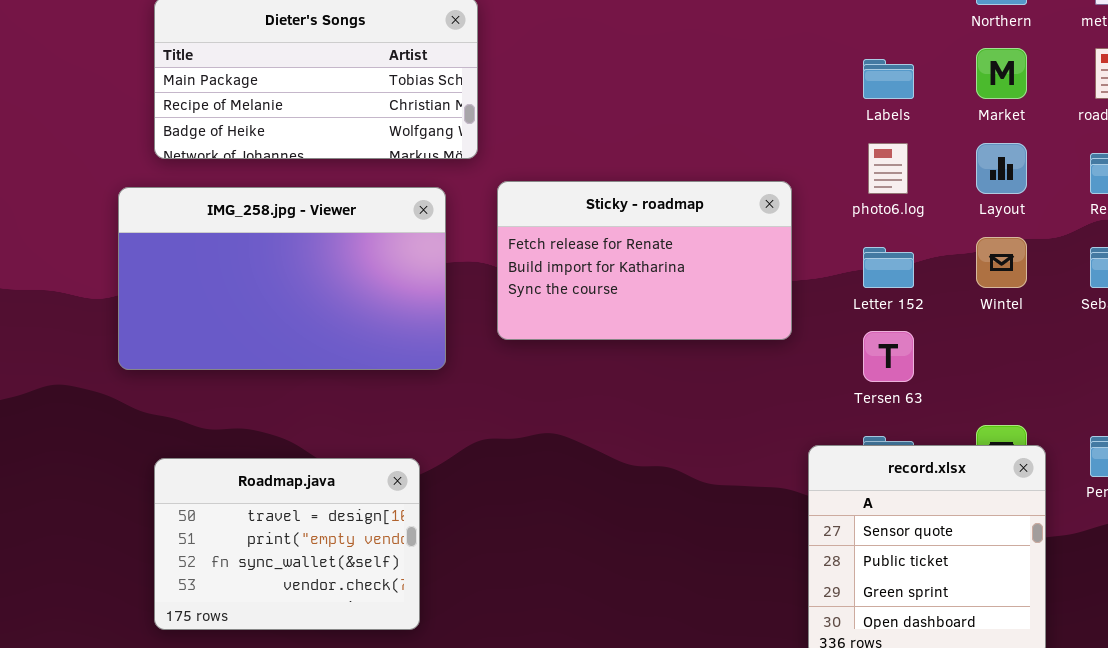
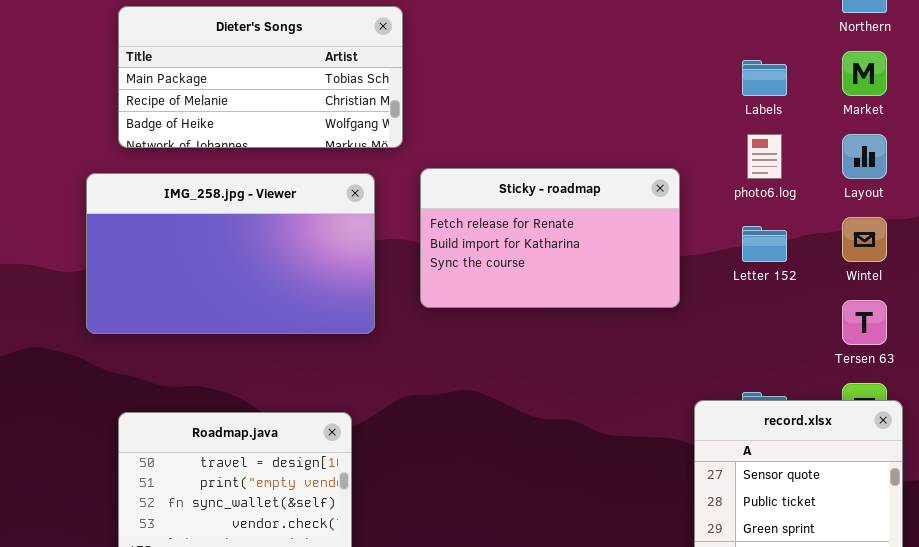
Tersen 63: [863,331,914,382] -> [842,300,887,345], moved

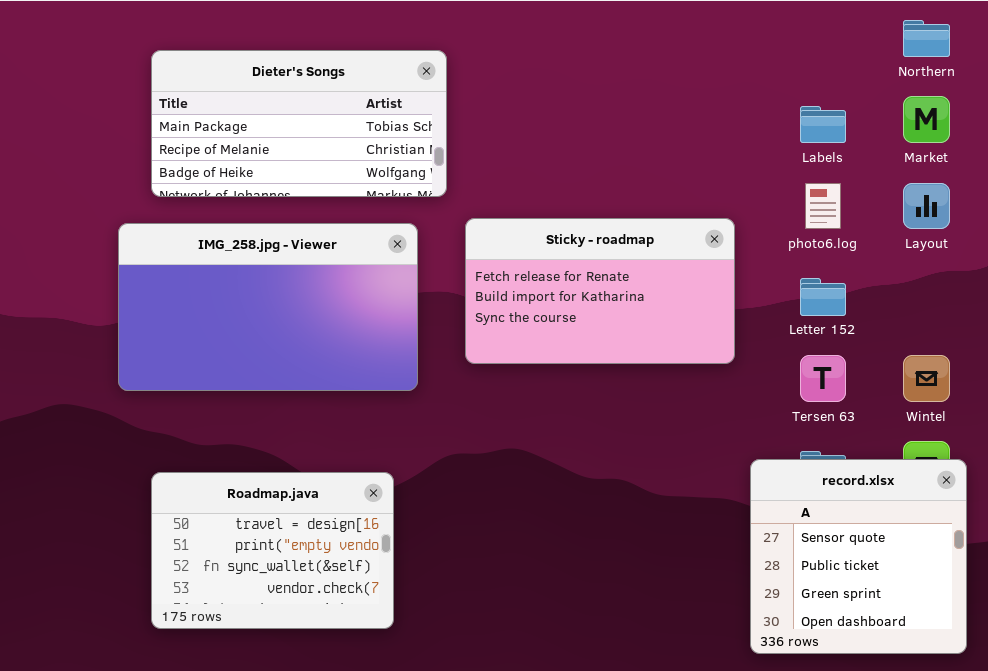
Wintel: [842,217,887,262] -> [903,355,950,402], moved
Tersen 63: [842,300,887,345] -> [800,355,846,402], moved

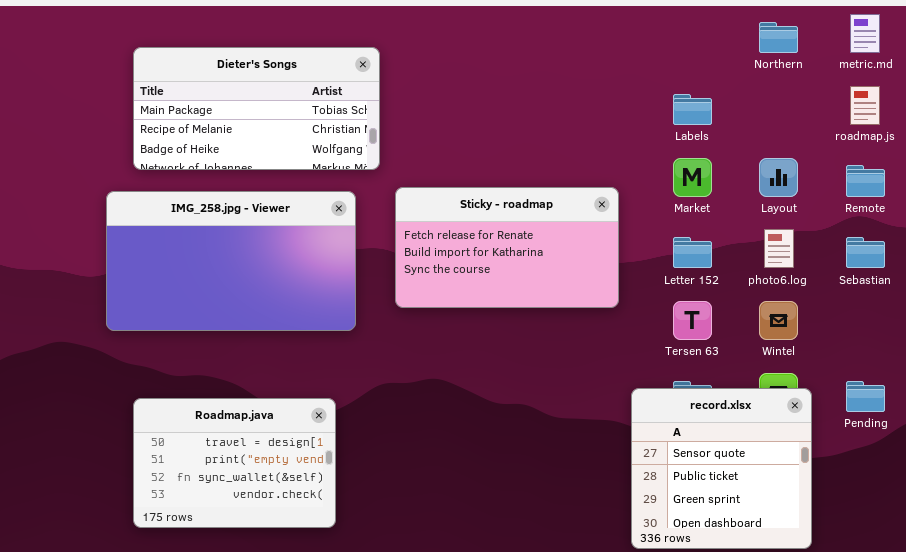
Market: [903,96,950,143] -> [673,158,712,197], moved
photo6.log: [805,183,841,229] -> [764,229,794,268], moved

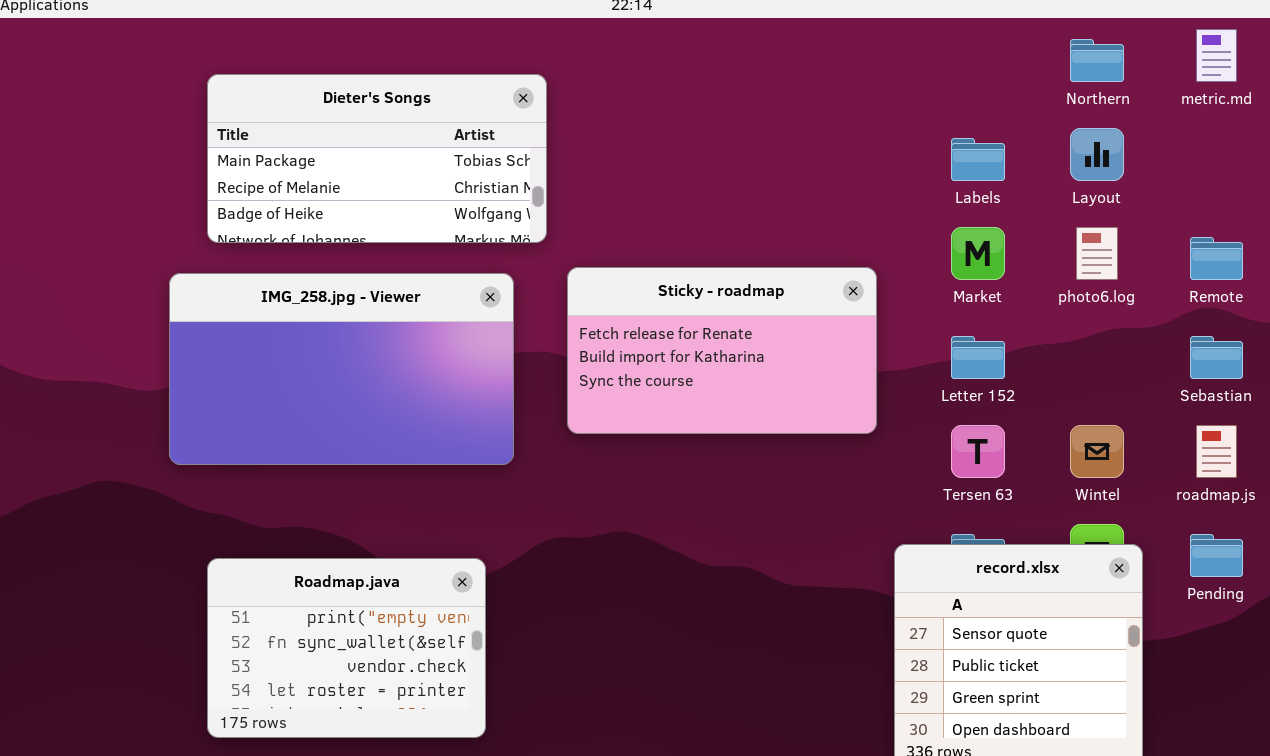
roadmap.js: [850,86,880,125] -> [1196,425,1237,478], moved
Layout: [759,158,798,197] -> [1070,128,1124,181], moved
photo6.log: [764,229,794,268] -> [1076,227,1118,280], moved
Roadmap.java: [133,398,336,528] -> [207,558,486,738], scrolled down 1 row

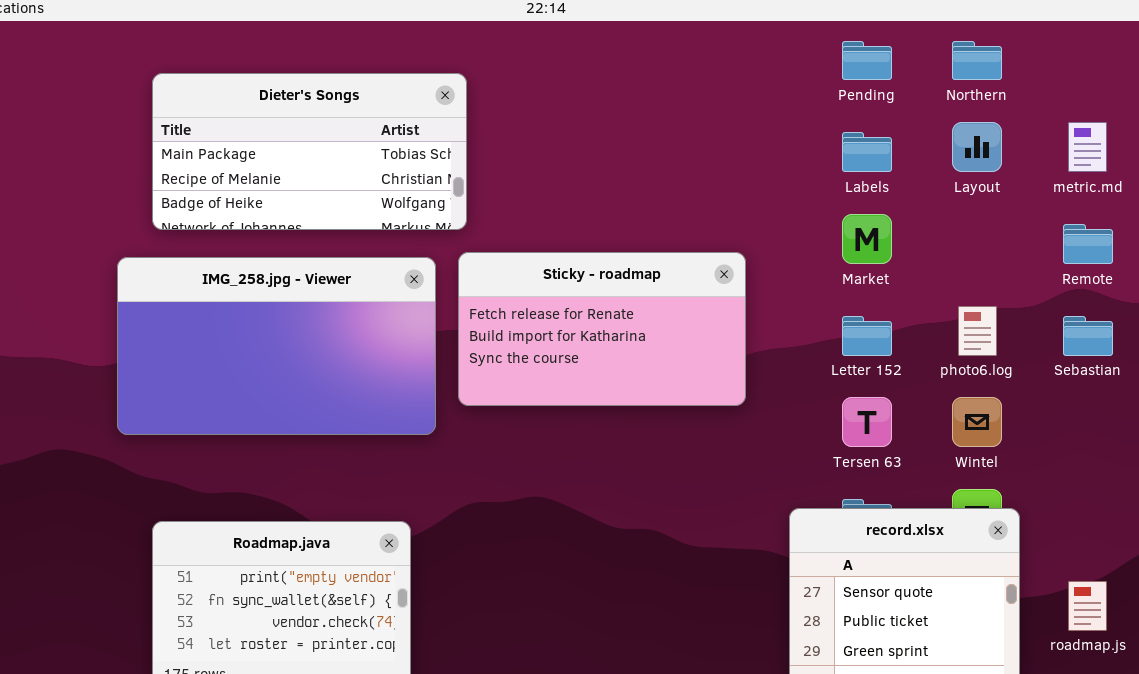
metric.md: [1196,29,1237,82] -> [1068,122,1107,172], moved
photo6.log: [1076,227,1118,280] -> [958,306,997,356], moved
Sticky - roadmap: [567,267,877,434] -> [458,252,746,406], moved
roadmap.js: [1196,425,1237,478] -> [1068,581,1107,631], moved
Pending: [1190,534,1243,577] -> [842,41,892,80], moved

